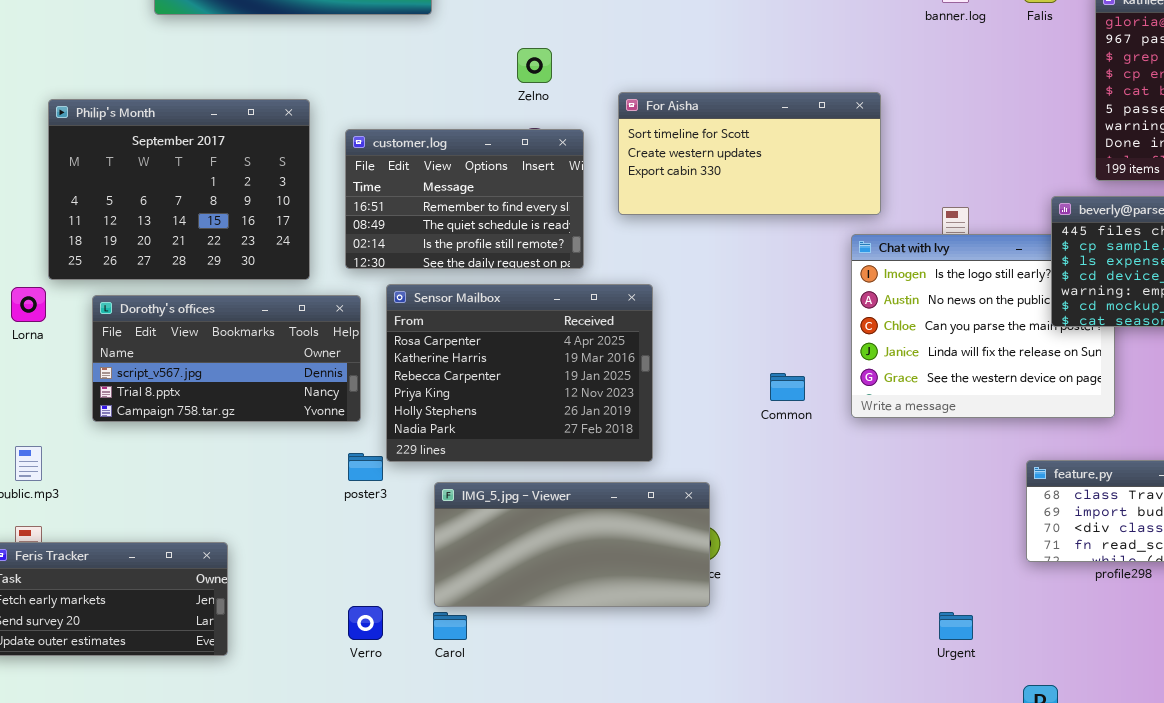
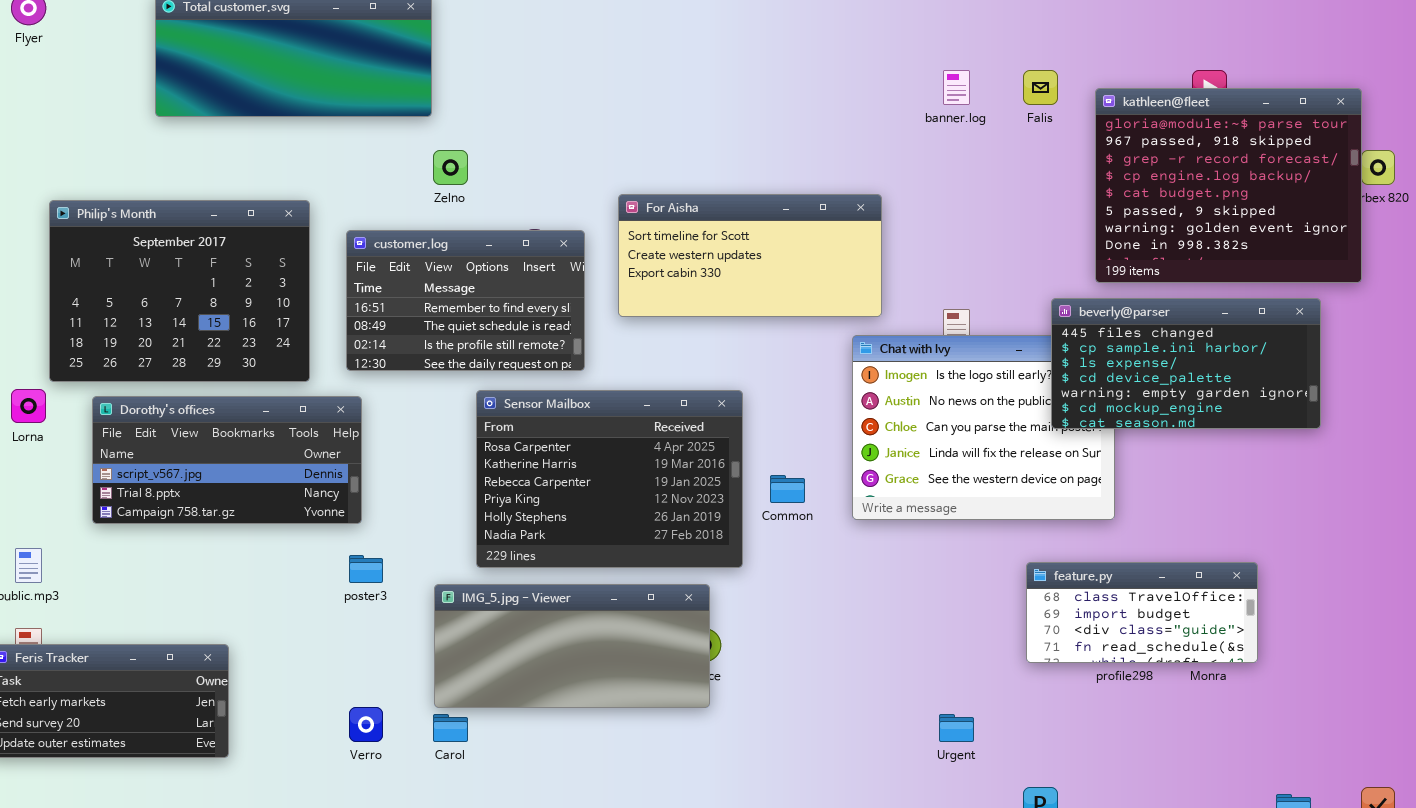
Zelno: [517,48,552,83] -> [433,150,468,185], moved
Sensor Mailbox: [386,284,653,462] -> [476,390,743,568], moved

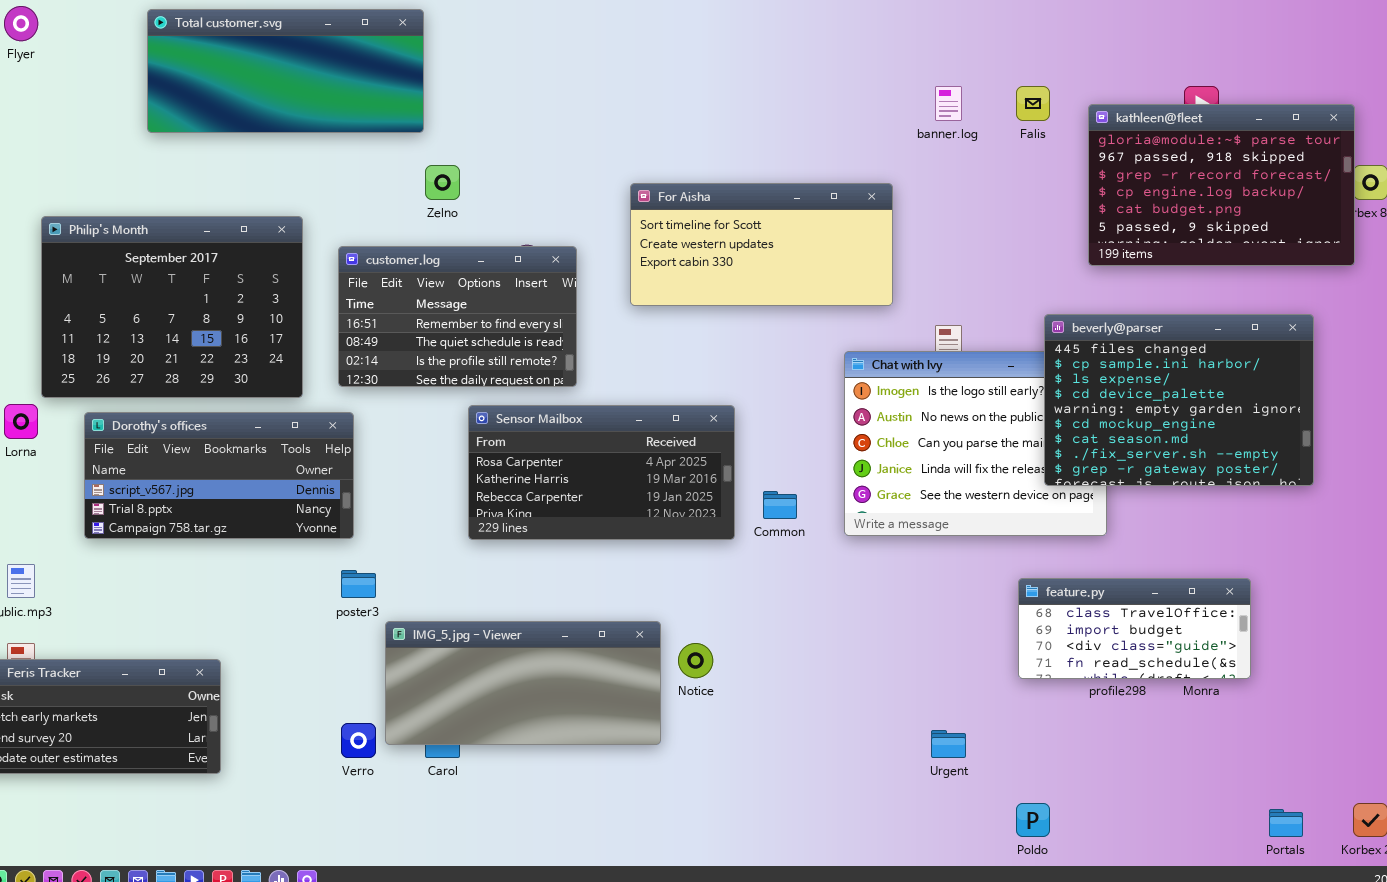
kathleen@fleet: [1095,88,1362,283] -> [1088,104,1355,266], resized
For Aisha: [618,194,882,317] -> [630,183,893,306], moved
beverly@parser: [1051,298,1321,429] -> [1044,314,1314,486], resized
Sensor Mailbox: [476,390,743,568] -> [468,405,735,540], resized
IMG_5.jpg - Viewer: [434,584,710,708] -> [385,621,661,745], moved

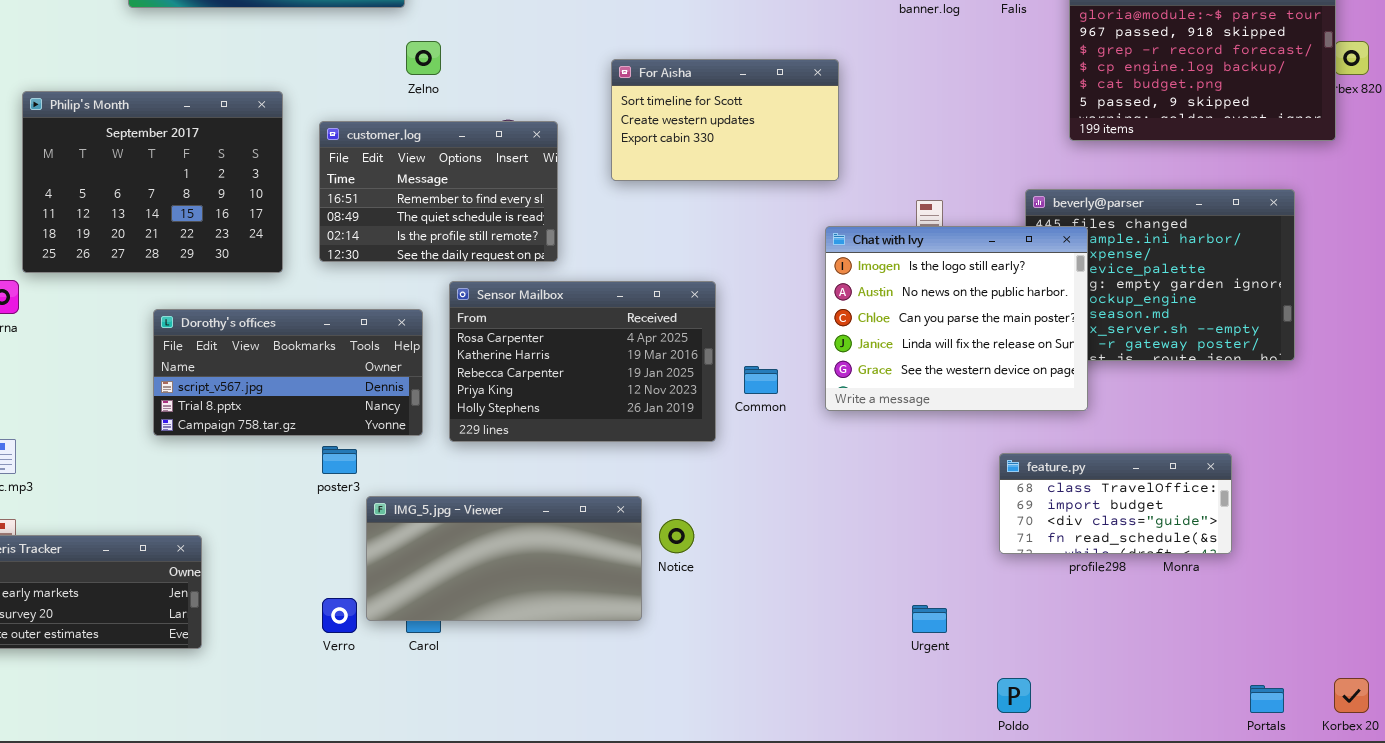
For Aisha: [630,183,893,306] -> [611,59,839,181], resized
Chat with Ivy: [844,351,1107,536] -> [825,226,1088,411], raised
Sensor Mailbox: [468,405,735,540] -> [449,281,716,442], resized
Dorothy's offices: [84,412,354,539] -> [153,309,423,436], moved

